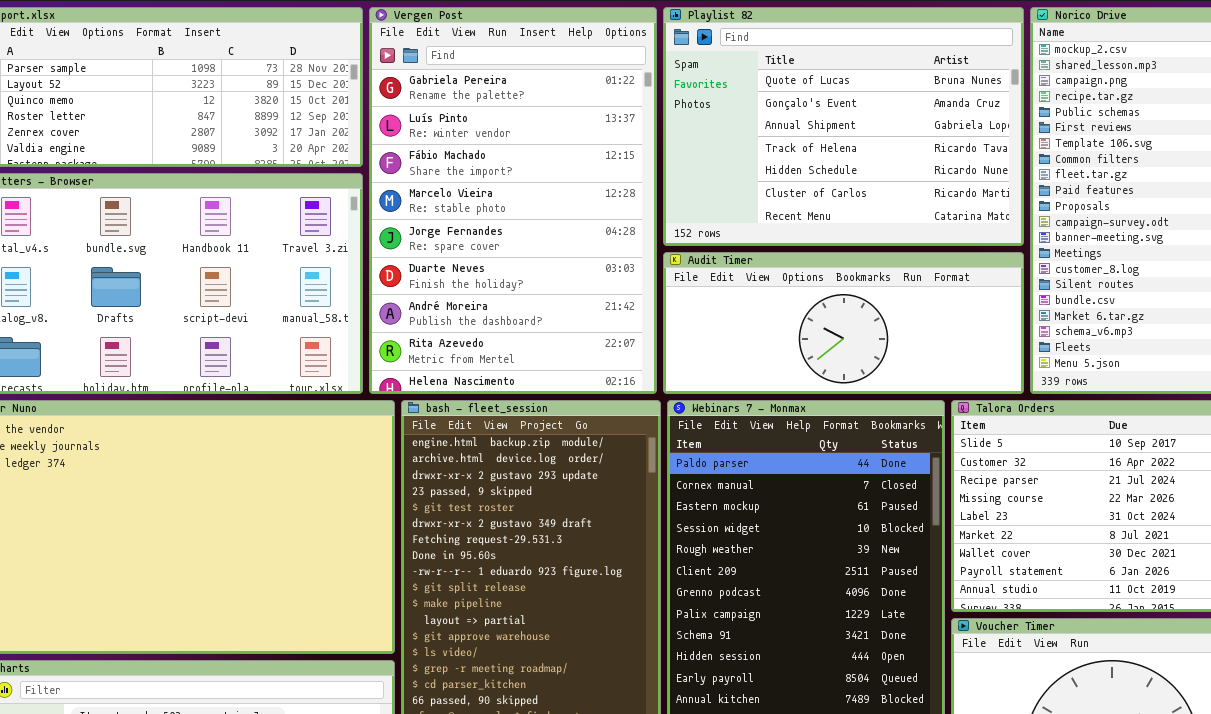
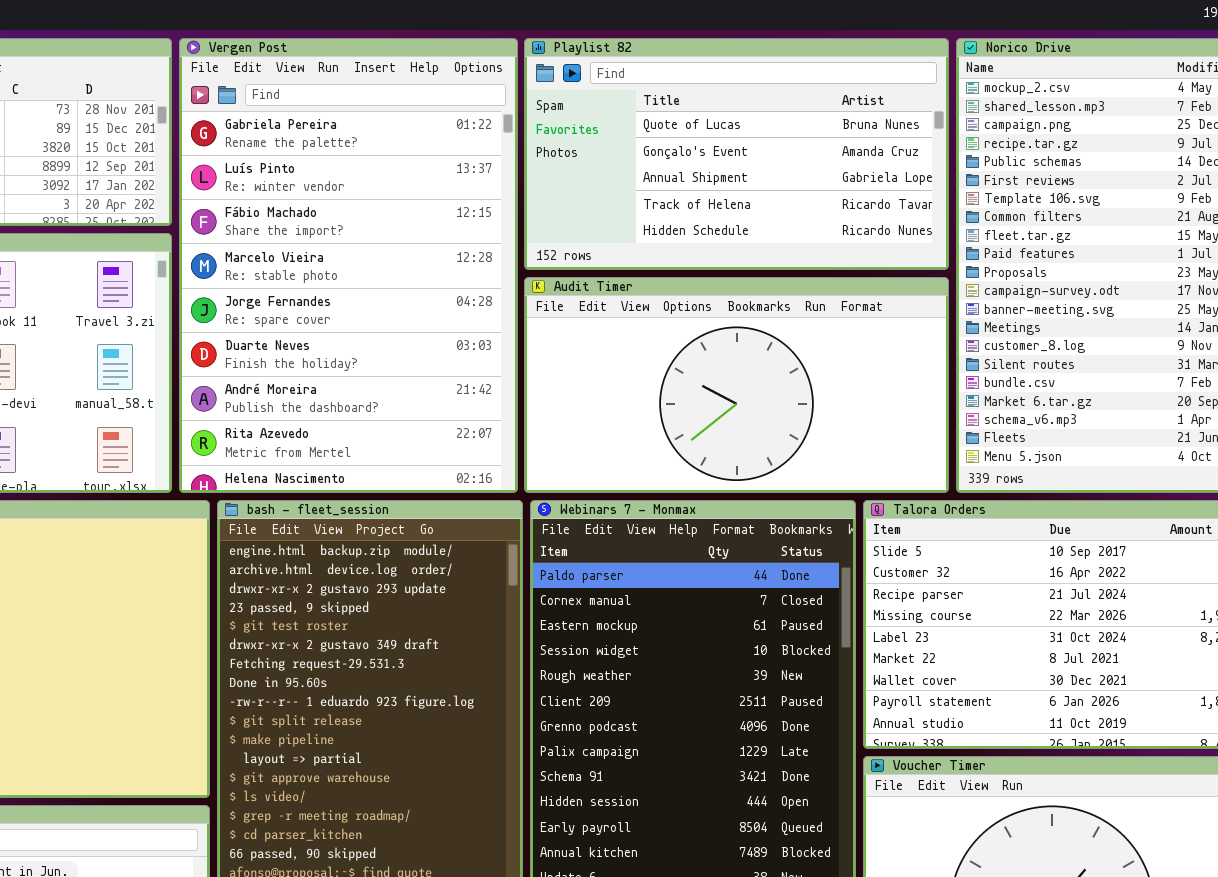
Playlist 82: [663,7,1024,246] -> [524,38,949,270], resized
Audit Timer: [663,252,1024,394] -> [524,277,949,493], resized

